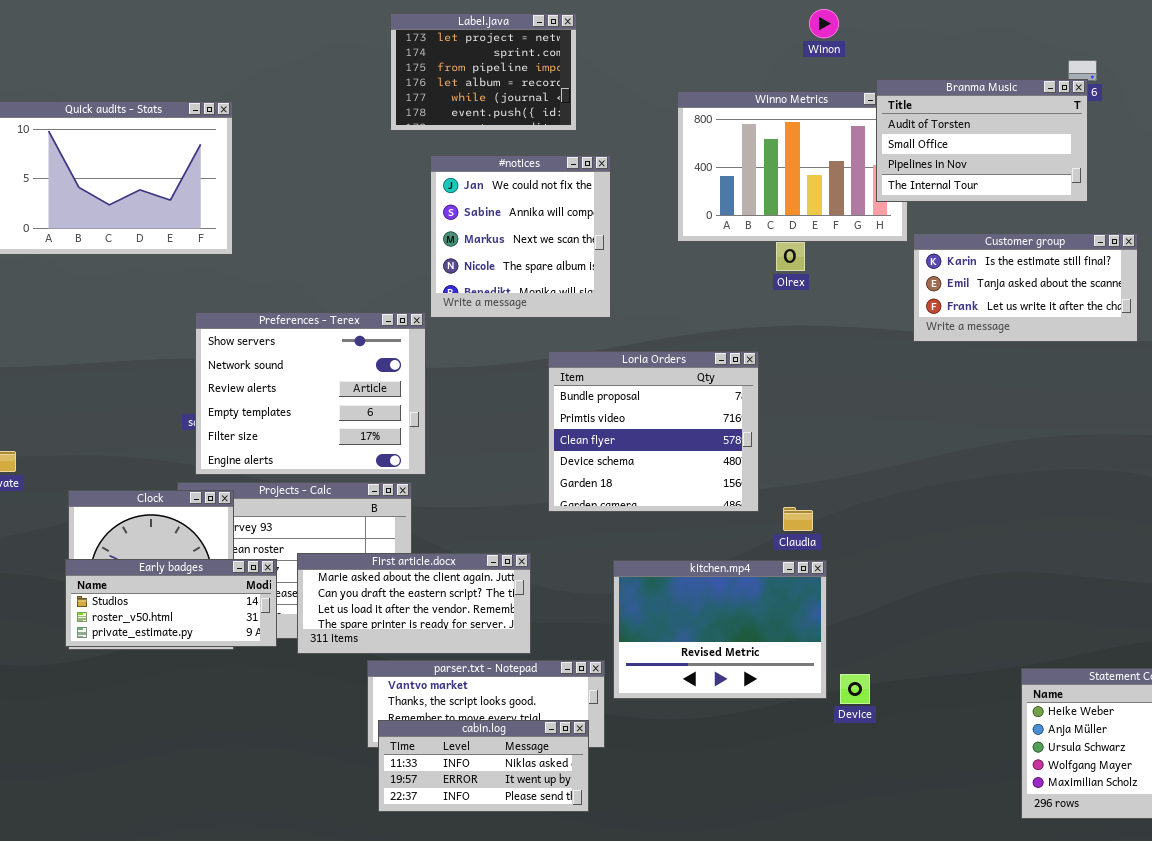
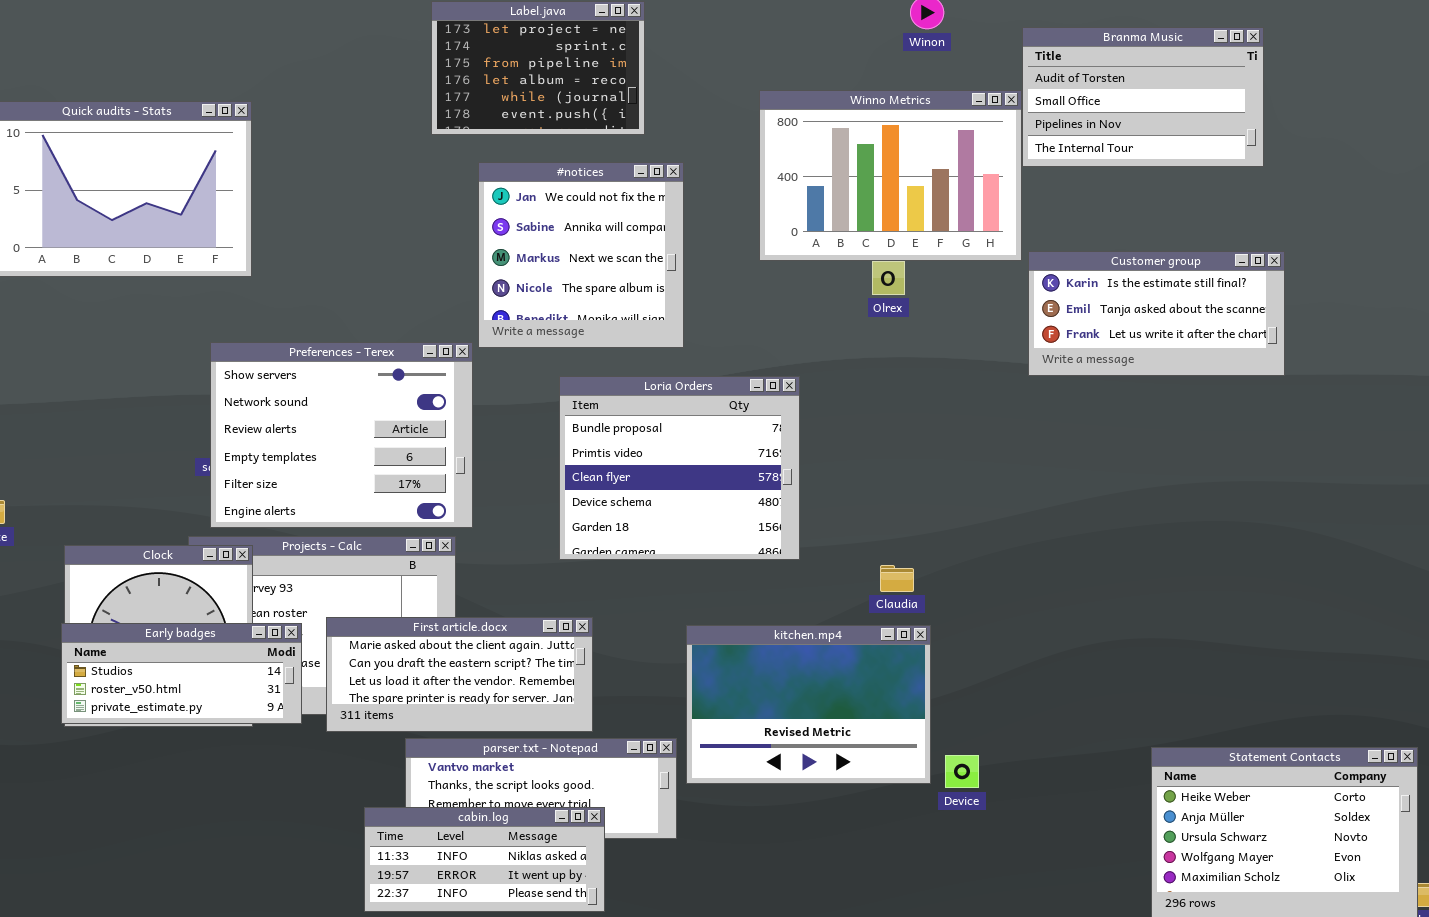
Branma Music: [876,79,1088,202] -> [1022,27,1264,167], moved
Loria Orders: [548,351,759,512] -> [559,376,800,560], moved
cabin.log: [378,720,589,812] -> [364,807,605,912], moved

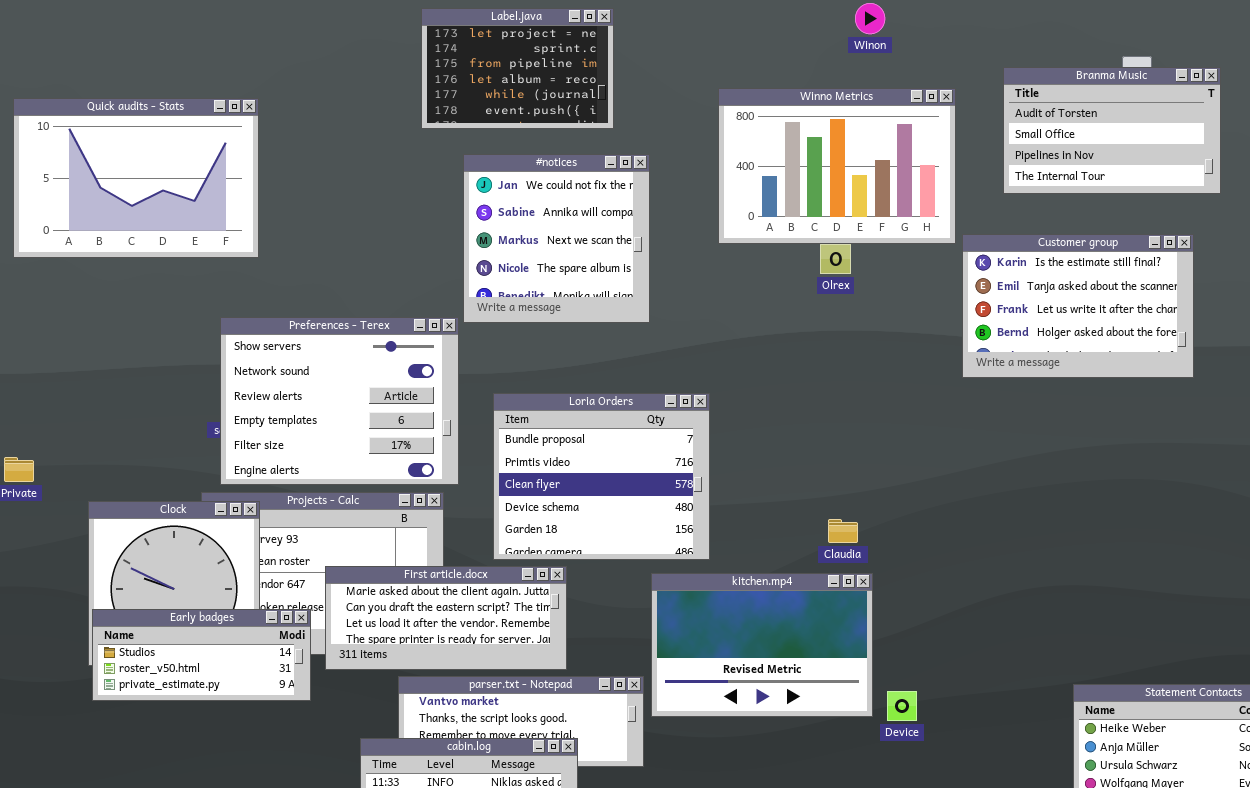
Branma Music: [1022,27,1264,167] -> [1003,67,1221,194], moved
Customer group: [1028,251,1285,376] -> [962,234,1194,378], resized
Loria Orders: [559,376,800,560] -> [493,393,710,560], moved
Early badges: [61,623,302,724] -> [92,609,311,701], moved

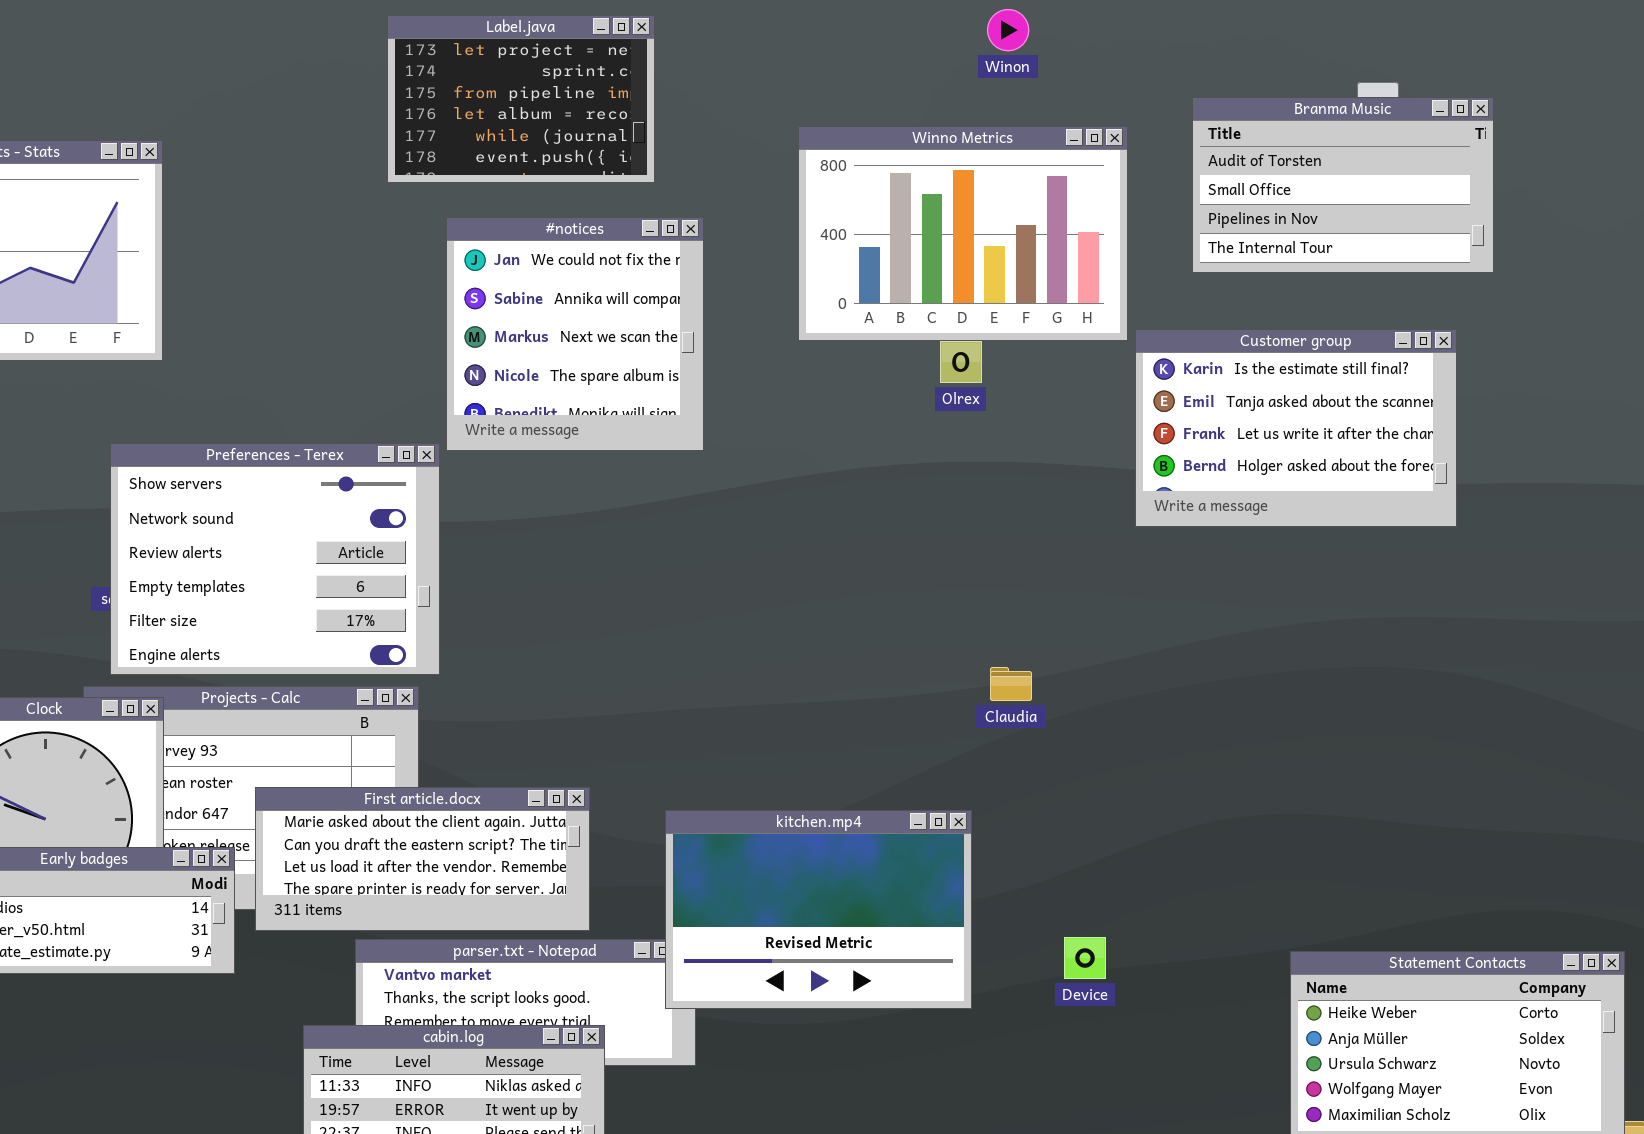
Loria Orders: [493,393,710,560] -> none, closed
Claudia: [828,519,858,543] -> [990,667,1032,701], moved
kitchen.mp4: [651,573,873,717] -> [665,810,972,1009], moved
Device: [887,691,917,721] -> [1064,937,1106,979], moved

